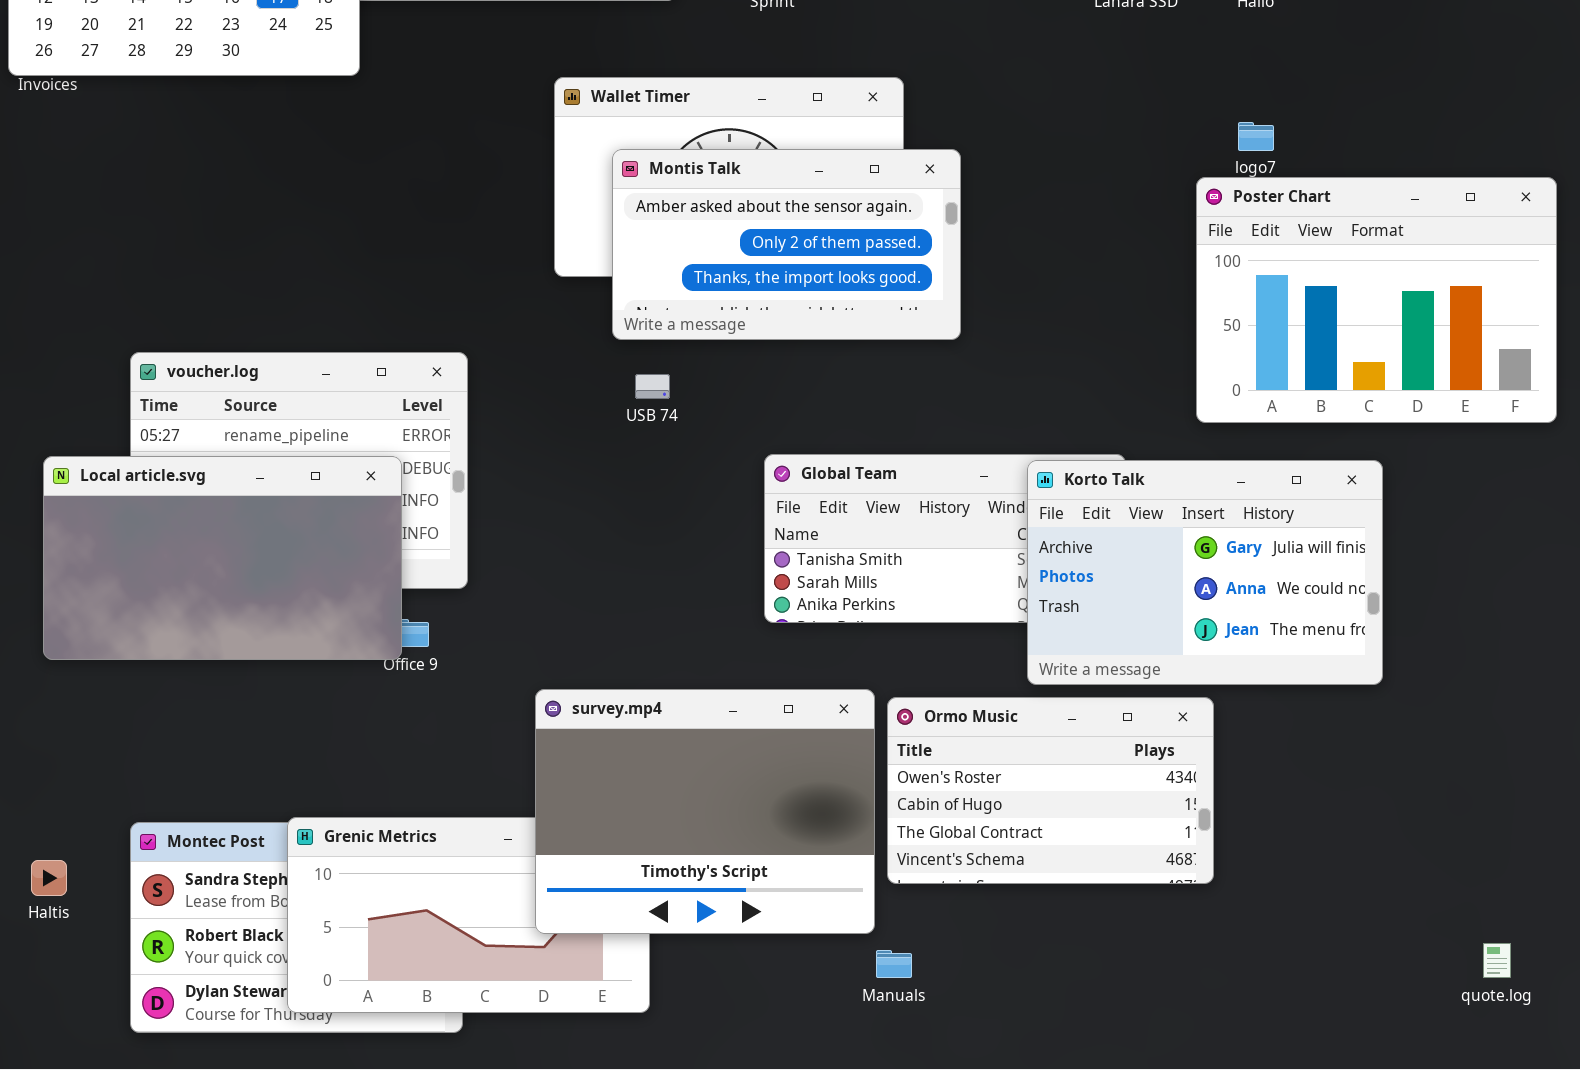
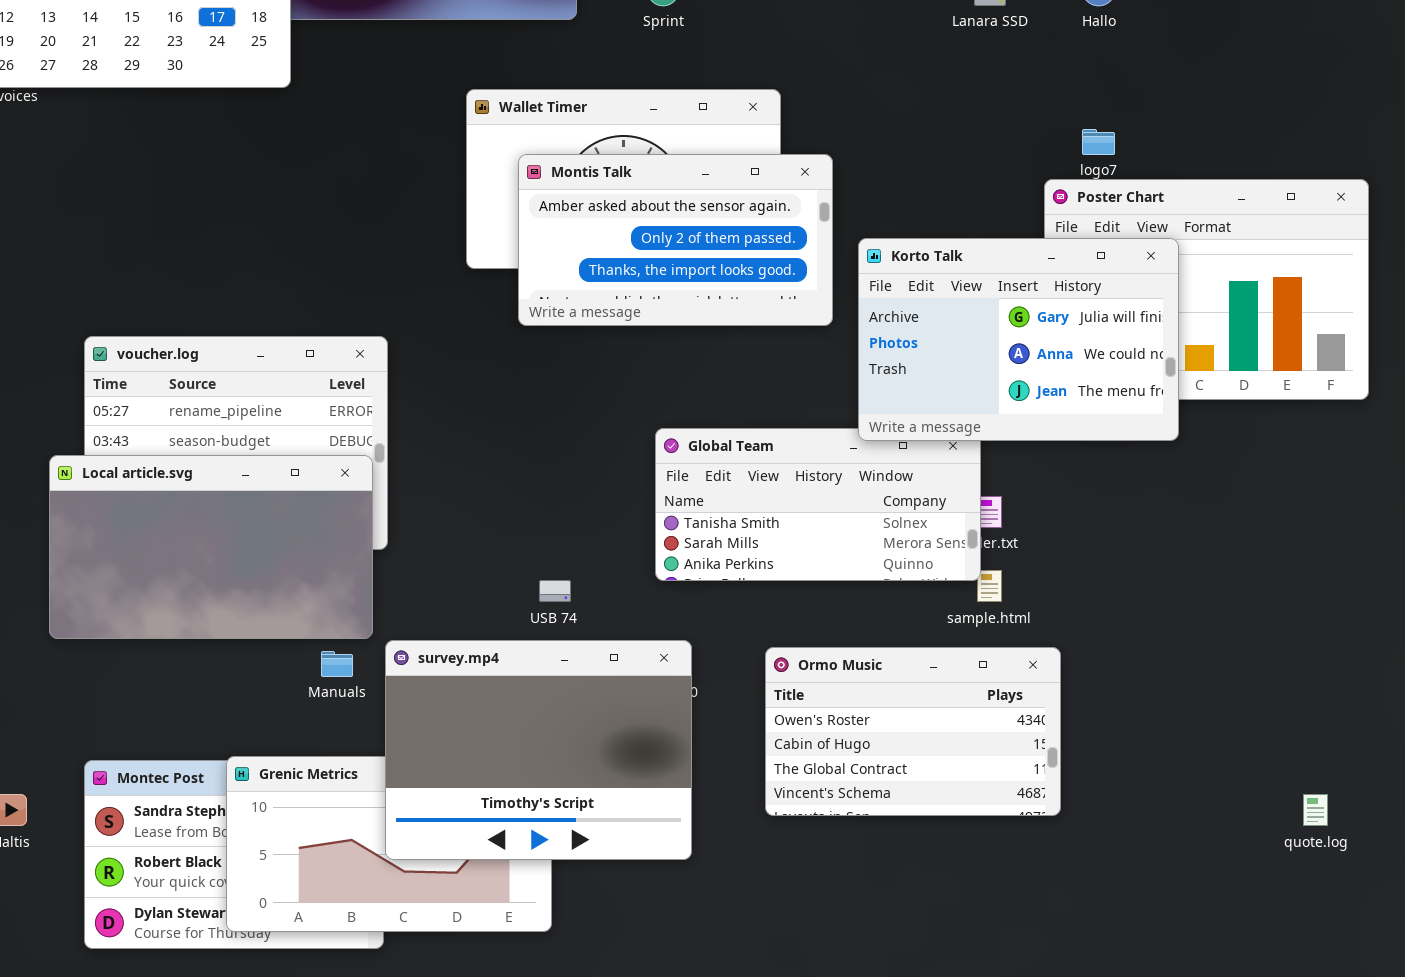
USB 74: [635,374,670,399] -> [539,580,571,602], moved
Local article.svg: [43,456,402,660] -> [49,455,373,639], moved
Korto Talk: [1027,460,1383,685] -> [858,238,1179,441], moved
survey.mp4: [535,689,875,934] -> [385,640,692,860], moved
quote.log: [1483,943,1511,978] -> [1303,794,1328,826], moved
Manuals: [876,950,912,978] -> [321,651,353,677], moved

